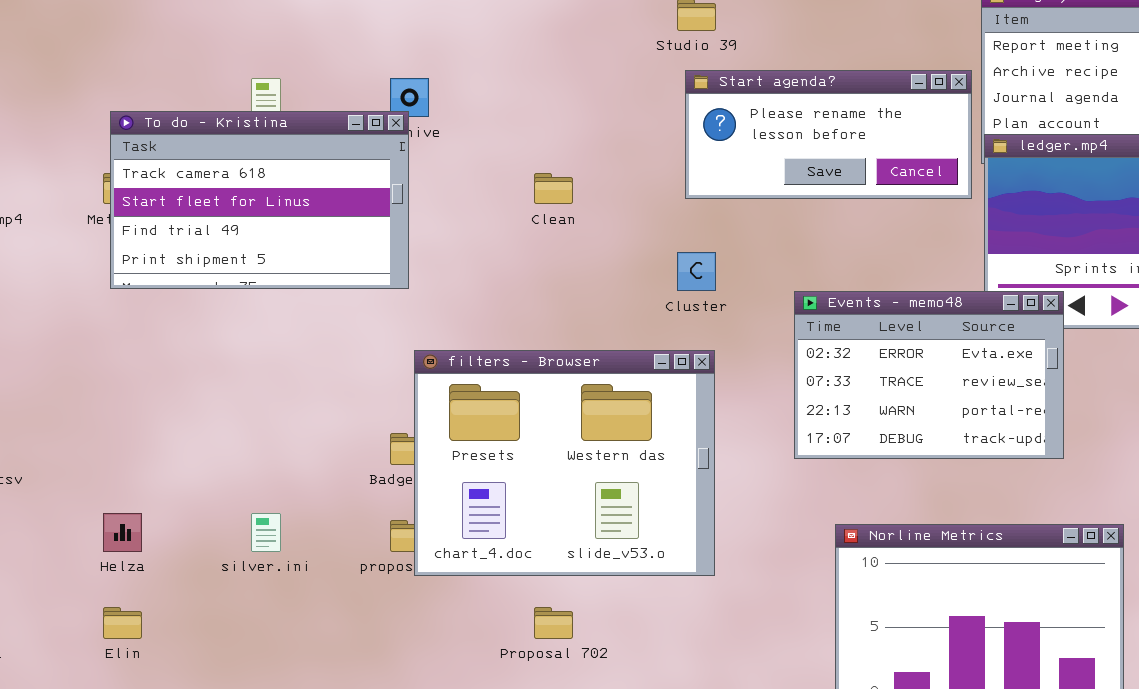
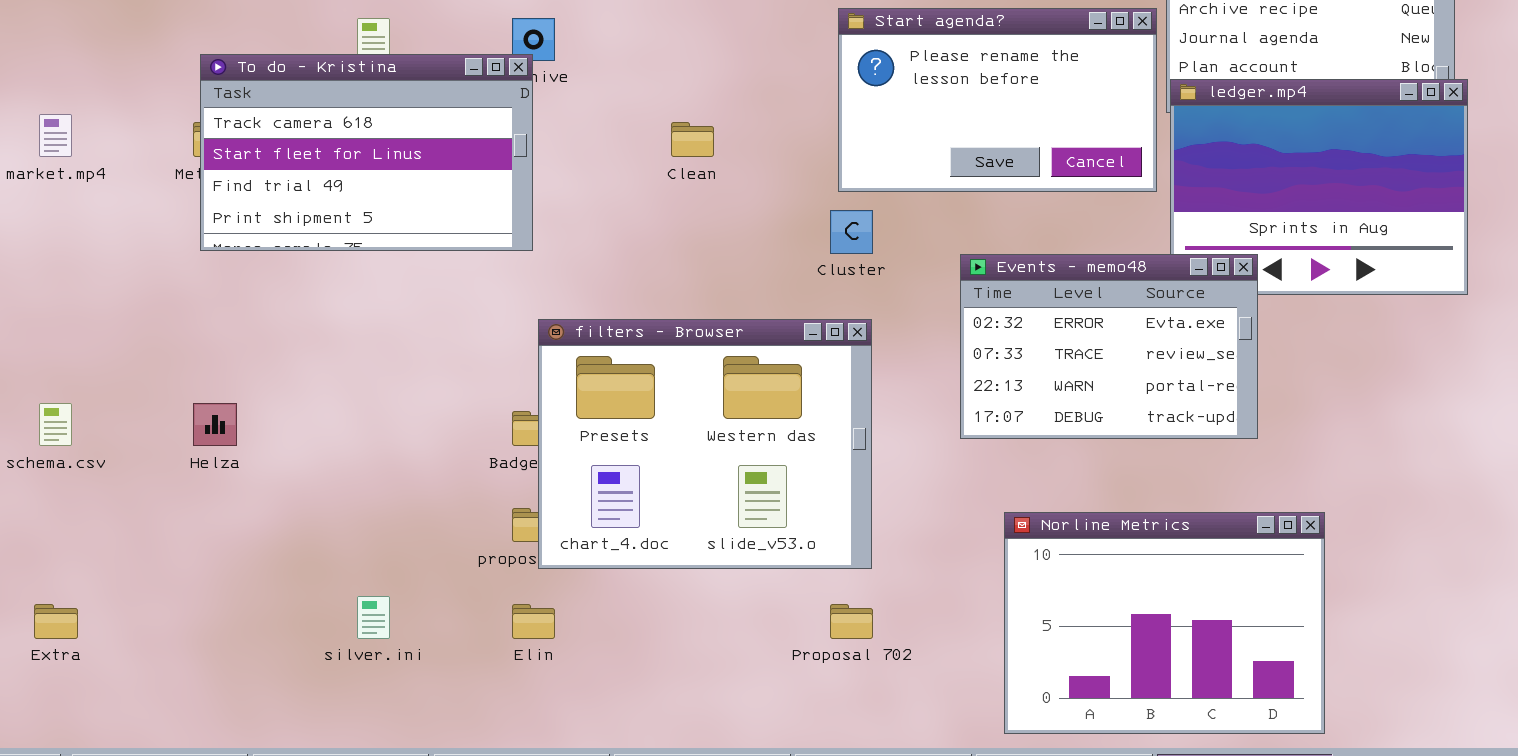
Start agenda?: [685,70,972,199] -> [838,8,1157,192], resized
Helza: [103,513,142,552] -> [193,403,237,446], moved
silver.ini: [251,513,281,552] -> [357,596,390,639], moved
Elin: [103,607,142,639] -> [512,604,555,639], moved
Proposal 702: [534,607,573,639] -> [830,604,873,639], moved

